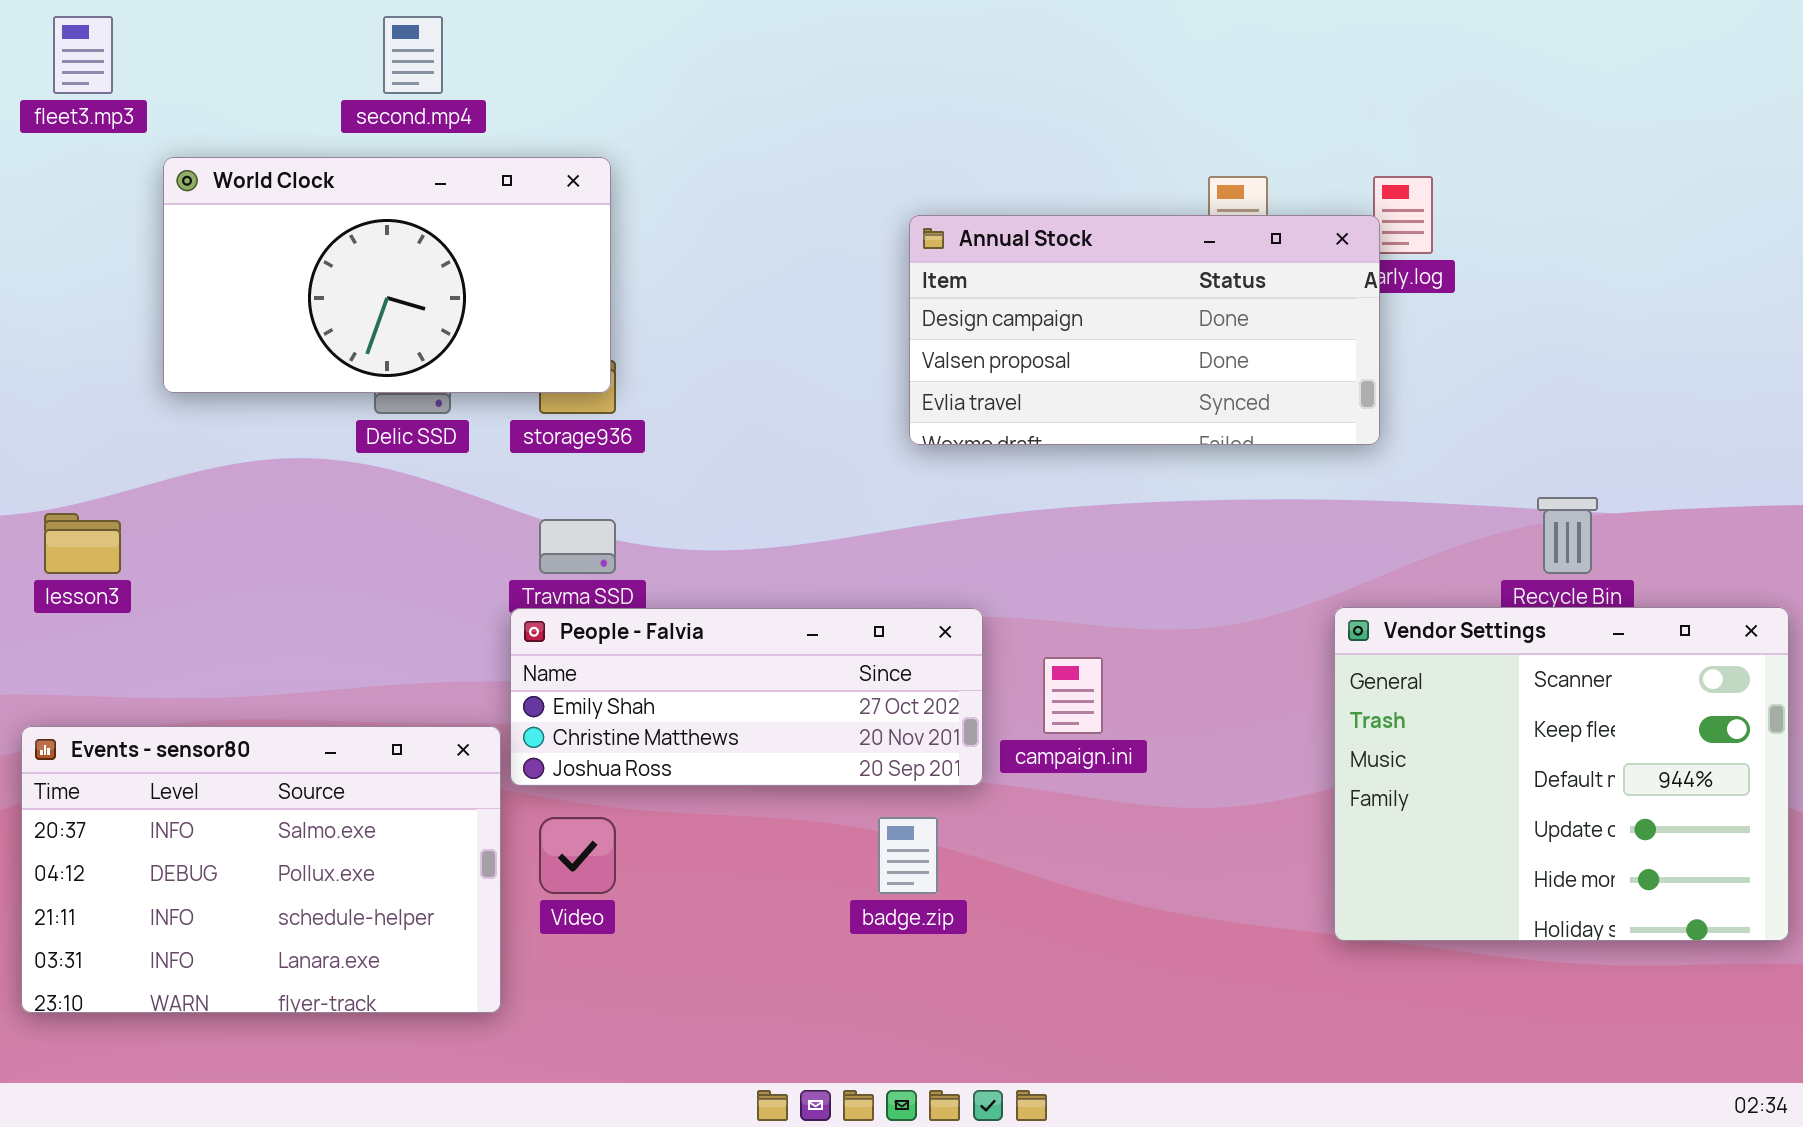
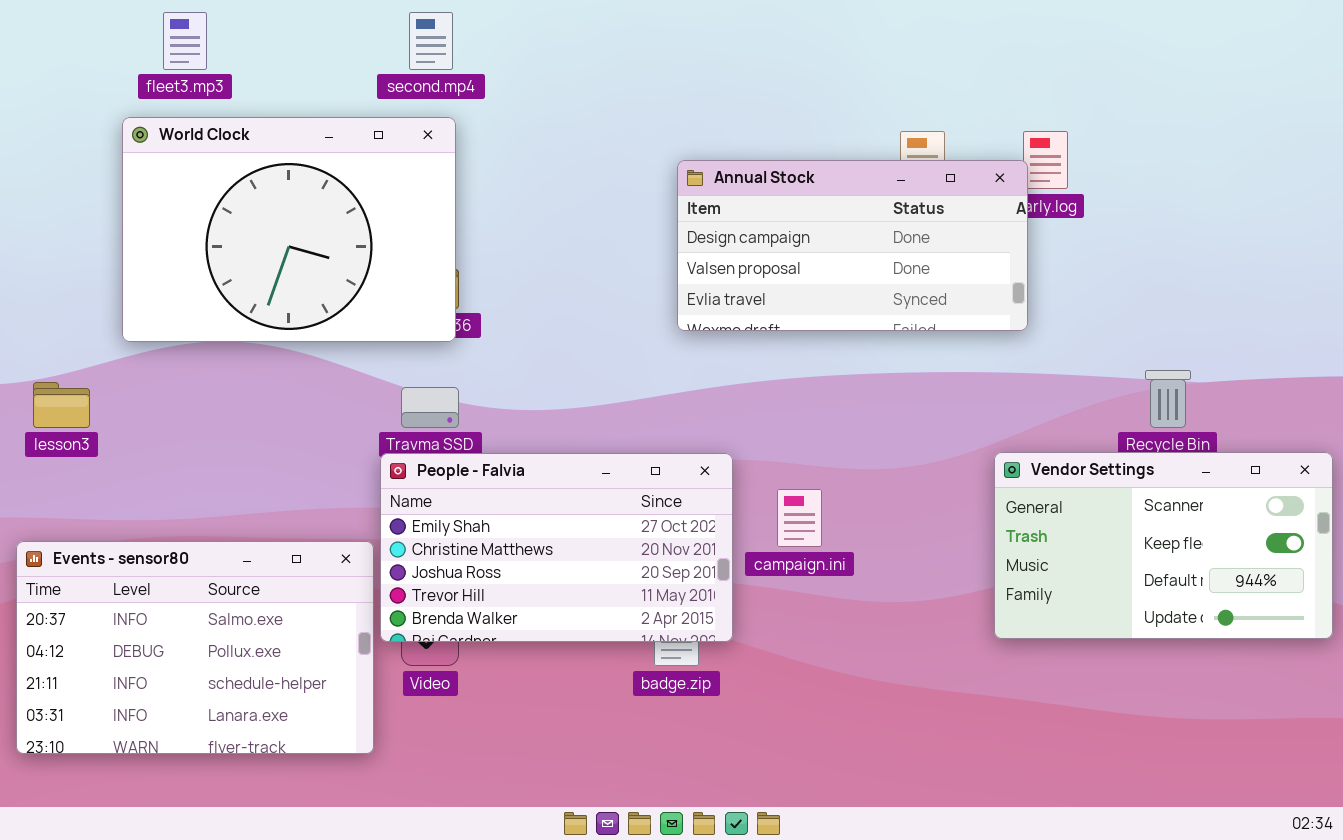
fleet3.mp3: [53,16,113,94] -> [163,12,207,70], moved
second.mp4: [383,16,443,94] -> [409,12,453,70], moved
World Clock: [163,157,611,393] -> [122,117,456,342], resized
Vendor Settings: [1334,607,1789,941] -> [994,452,1333,639], resized
People - Falvia: [510,608,983,786] -> [380,453,733,642], resized

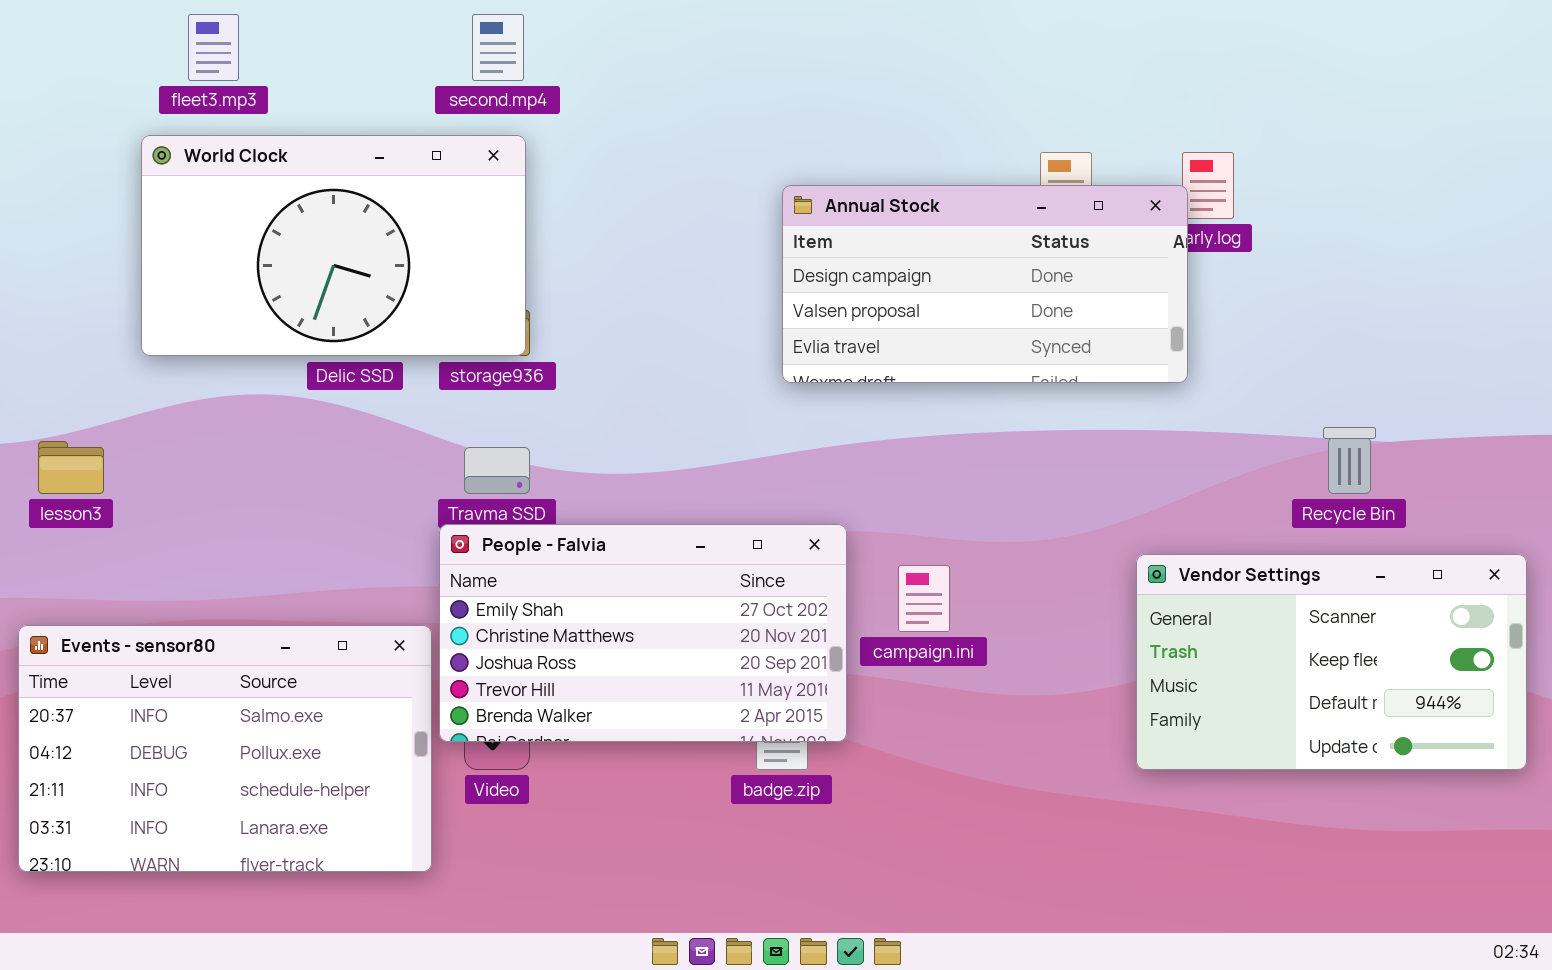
World Clock: [122,117,456,342] -> [141,135,526,356], resized
Vendor Settings: [994,452,1333,639] -> [1136,554,1527,770], moved

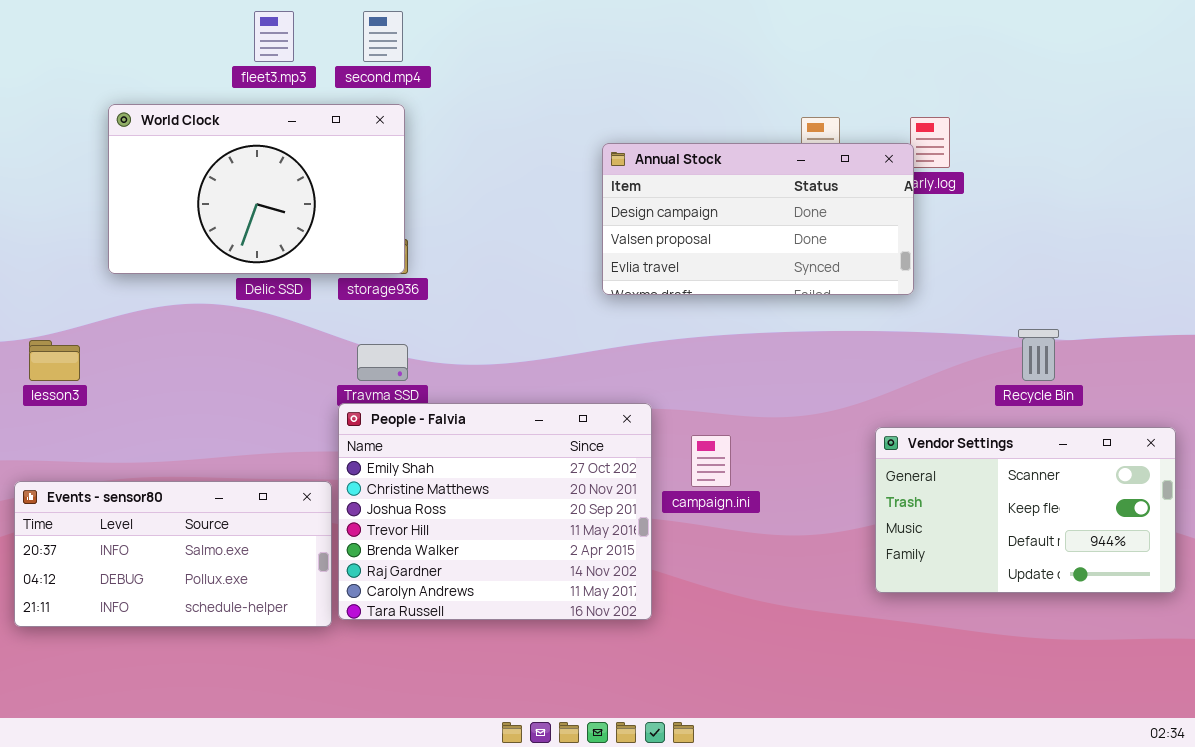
fleet3.mp3: [188,14,239,81] -> [254,11,294,62], moved
People - Falvia: [439,524,847,742] -> [338,403,652,620], resized
Events - sensor80: [18,625,432,872] -> [14,481,332,627], resized

